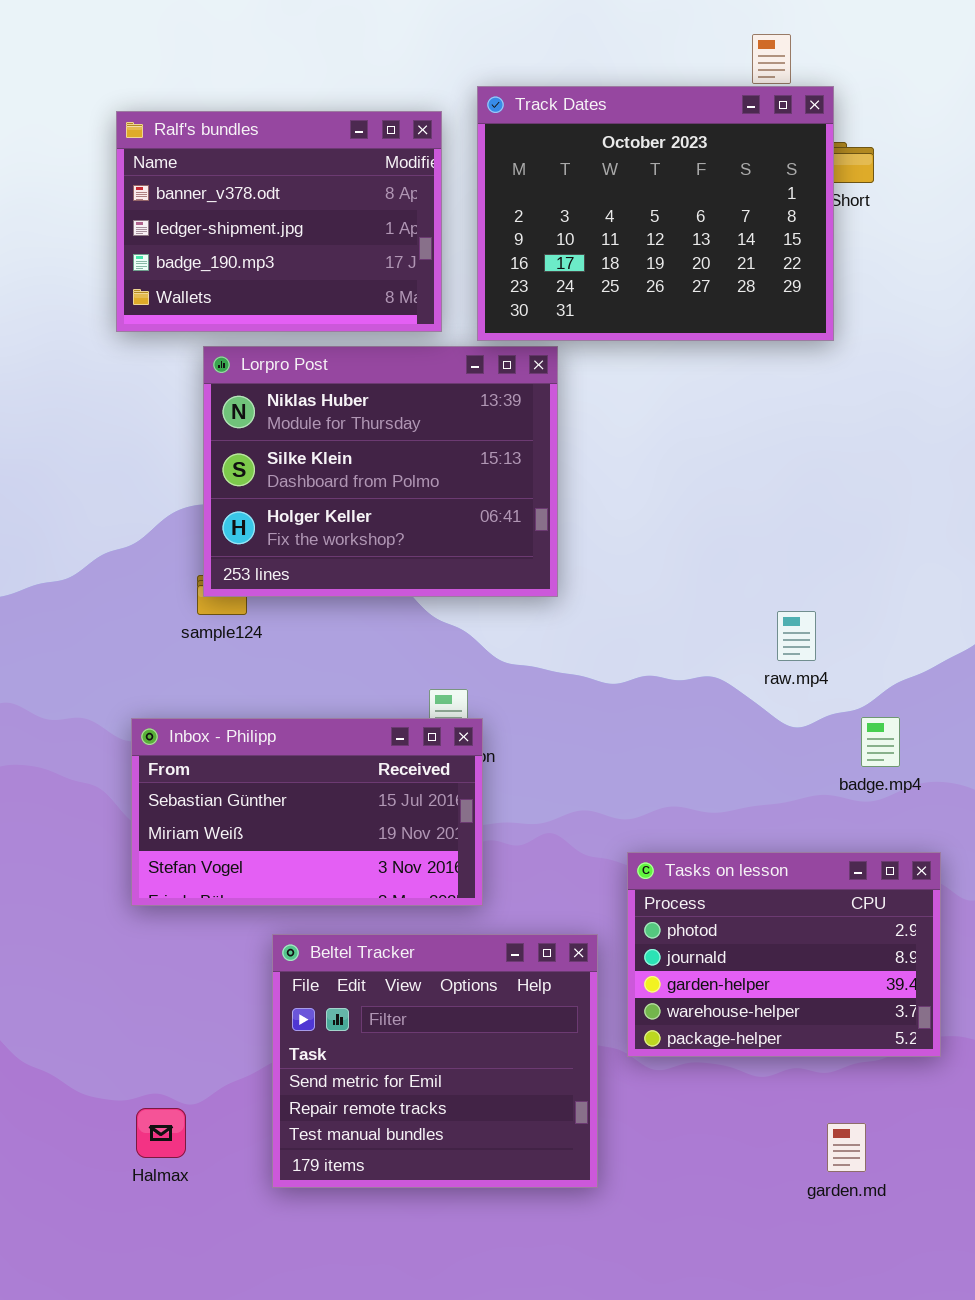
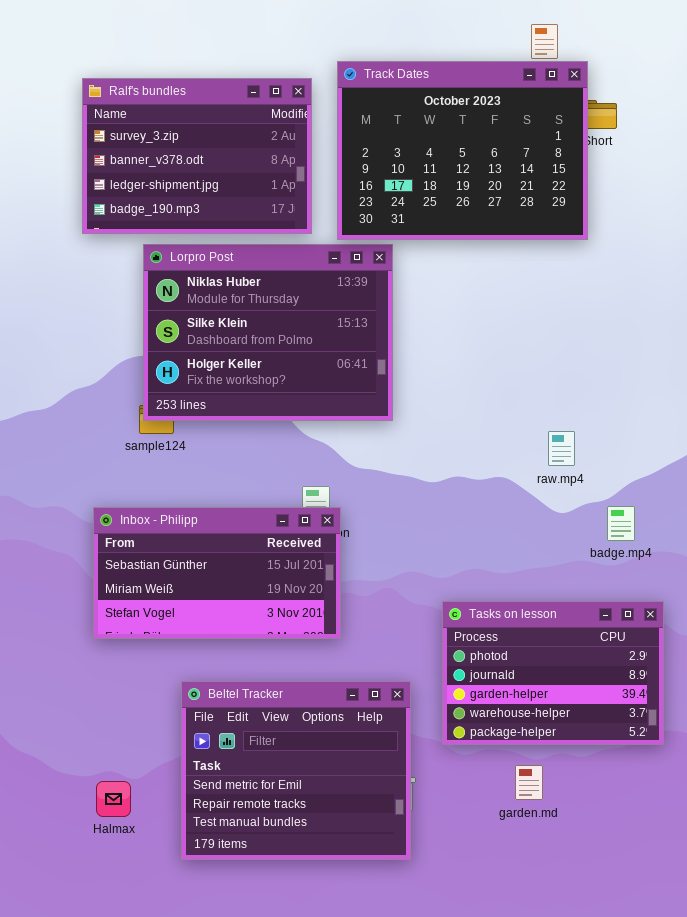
Ralf's bundles: [116,111,442,332] -> [82,78,312,234], scrolled up 1 row
Beltel Tracker: [272,934,598,1188] -> [181,681,411,860], moved
garden.md: [827,1123,866,1172] -> [515,765,543,800], moved

